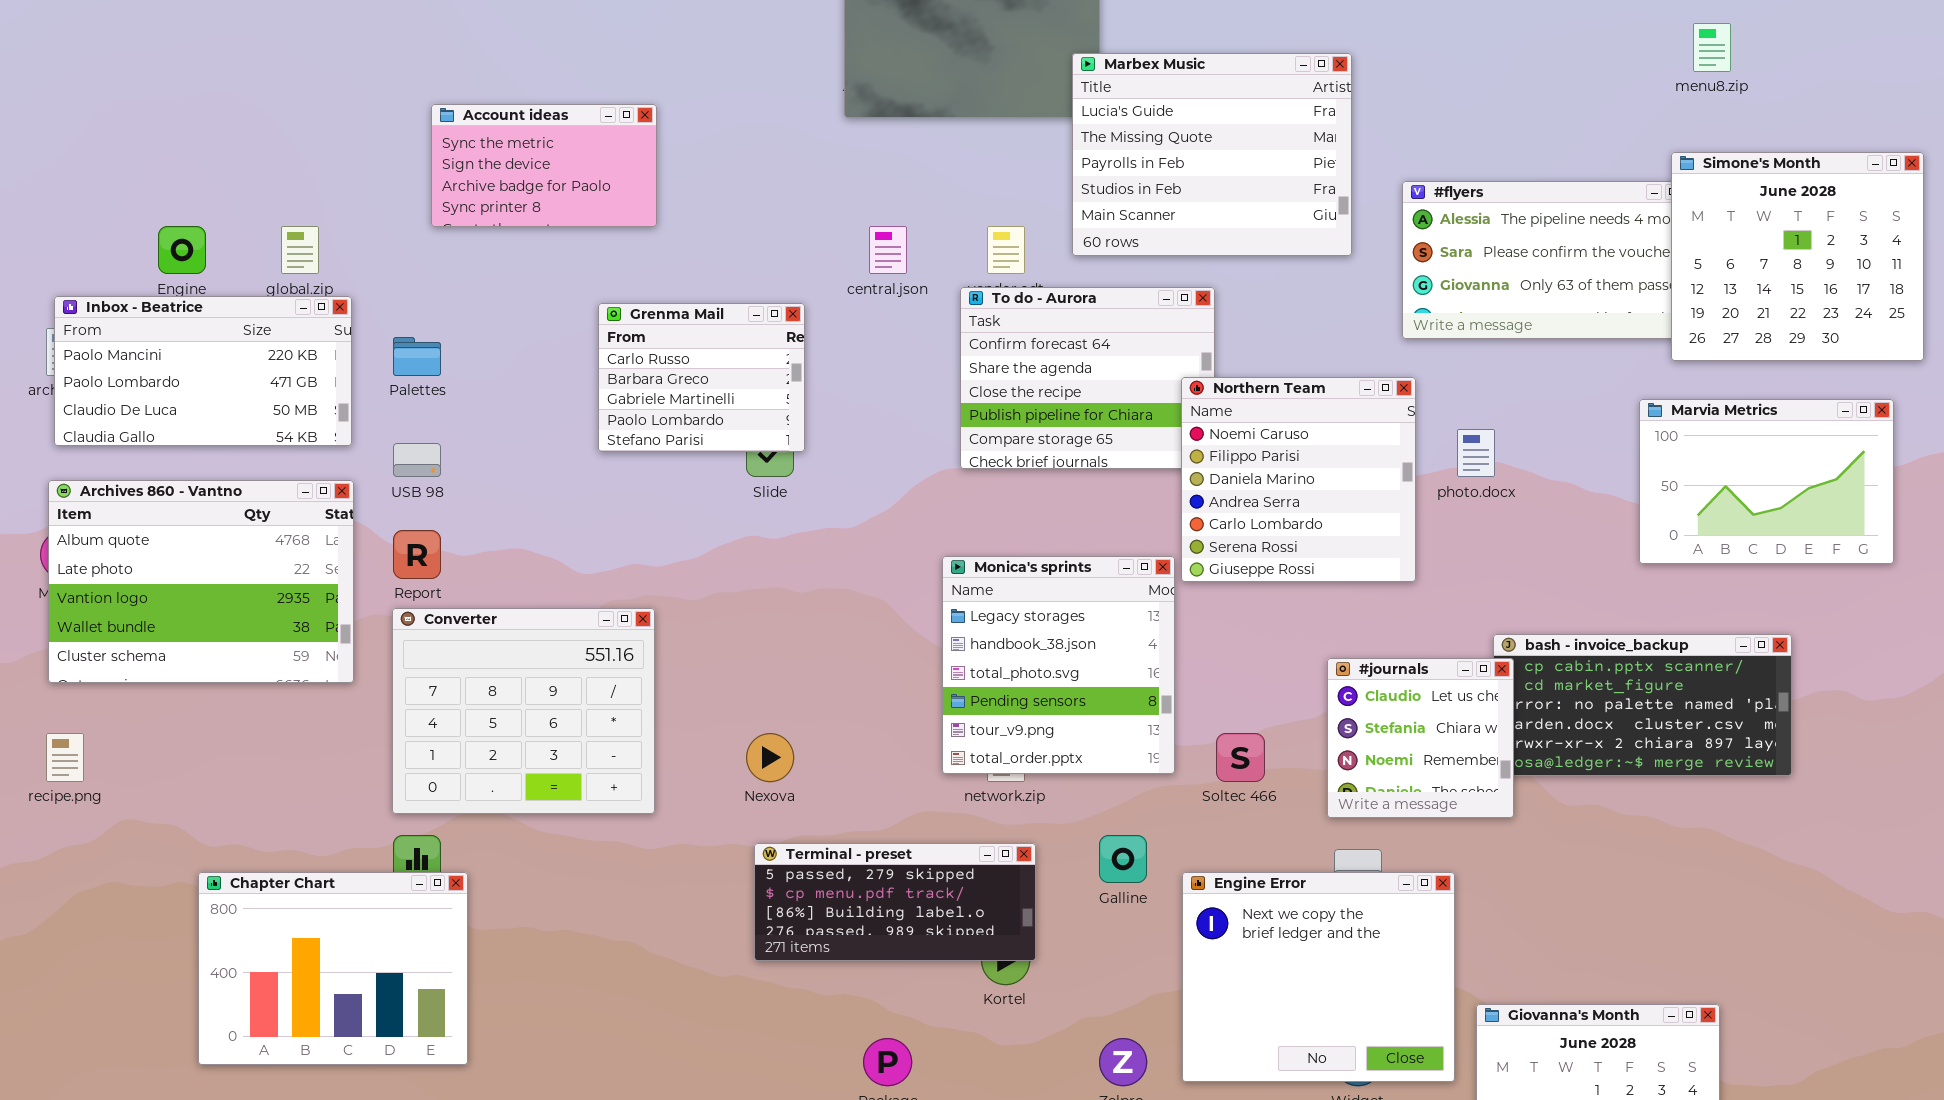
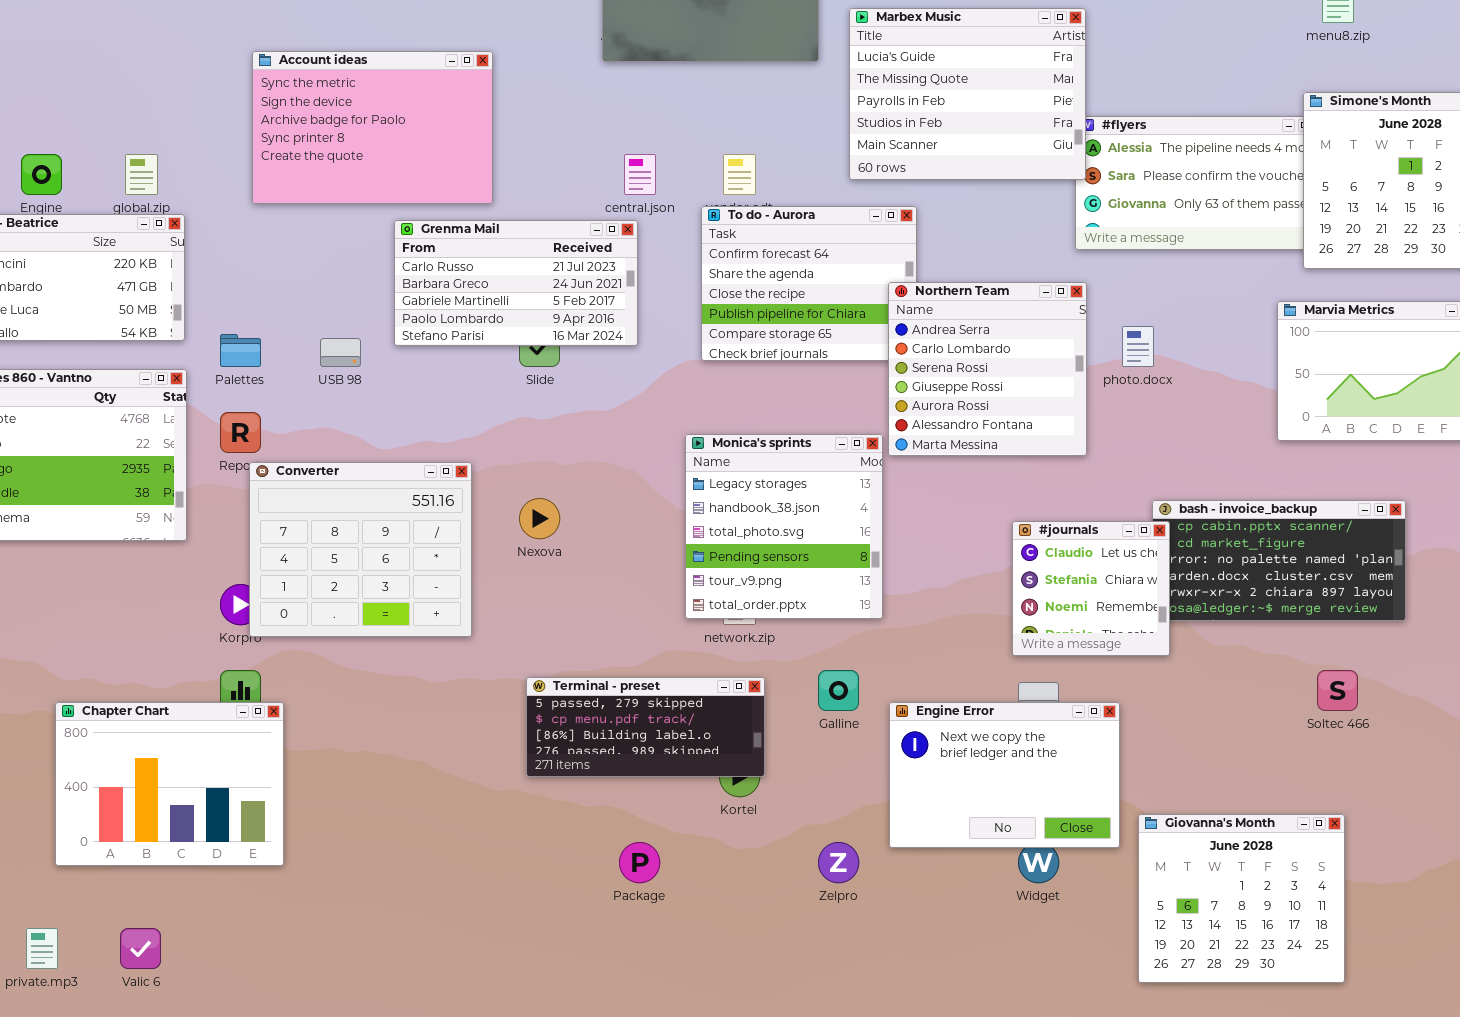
Marbex Music: [1072,53,1352,256] -> [849,8,1086,180], moved
Account ideas: [431,104,657,227] -> [252,51,493,204], resized
Grenma Mail: [598,303,805,452] -> [394,220,638,346], resized
Palettes: [393,337,441,376] -> [220,334,261,367], moved
Northern Team: [1181,377,1416,582] -> [888,282,1087,456], scrolled down 3 rows
USB 98: [393,443,441,477] -> [320,338,361,367], moved
Converter: [392,608,655,814] -> [249,462,472,637], moved
Nexova: [746,733,794,782] -> [519,498,560,539], moved
Soltec 466: [1216,733,1265,782] -> [1317,670,1358,711], moved
Engine Error: [1182,872,1455,1082] -> [889,702,1120,848], resized

